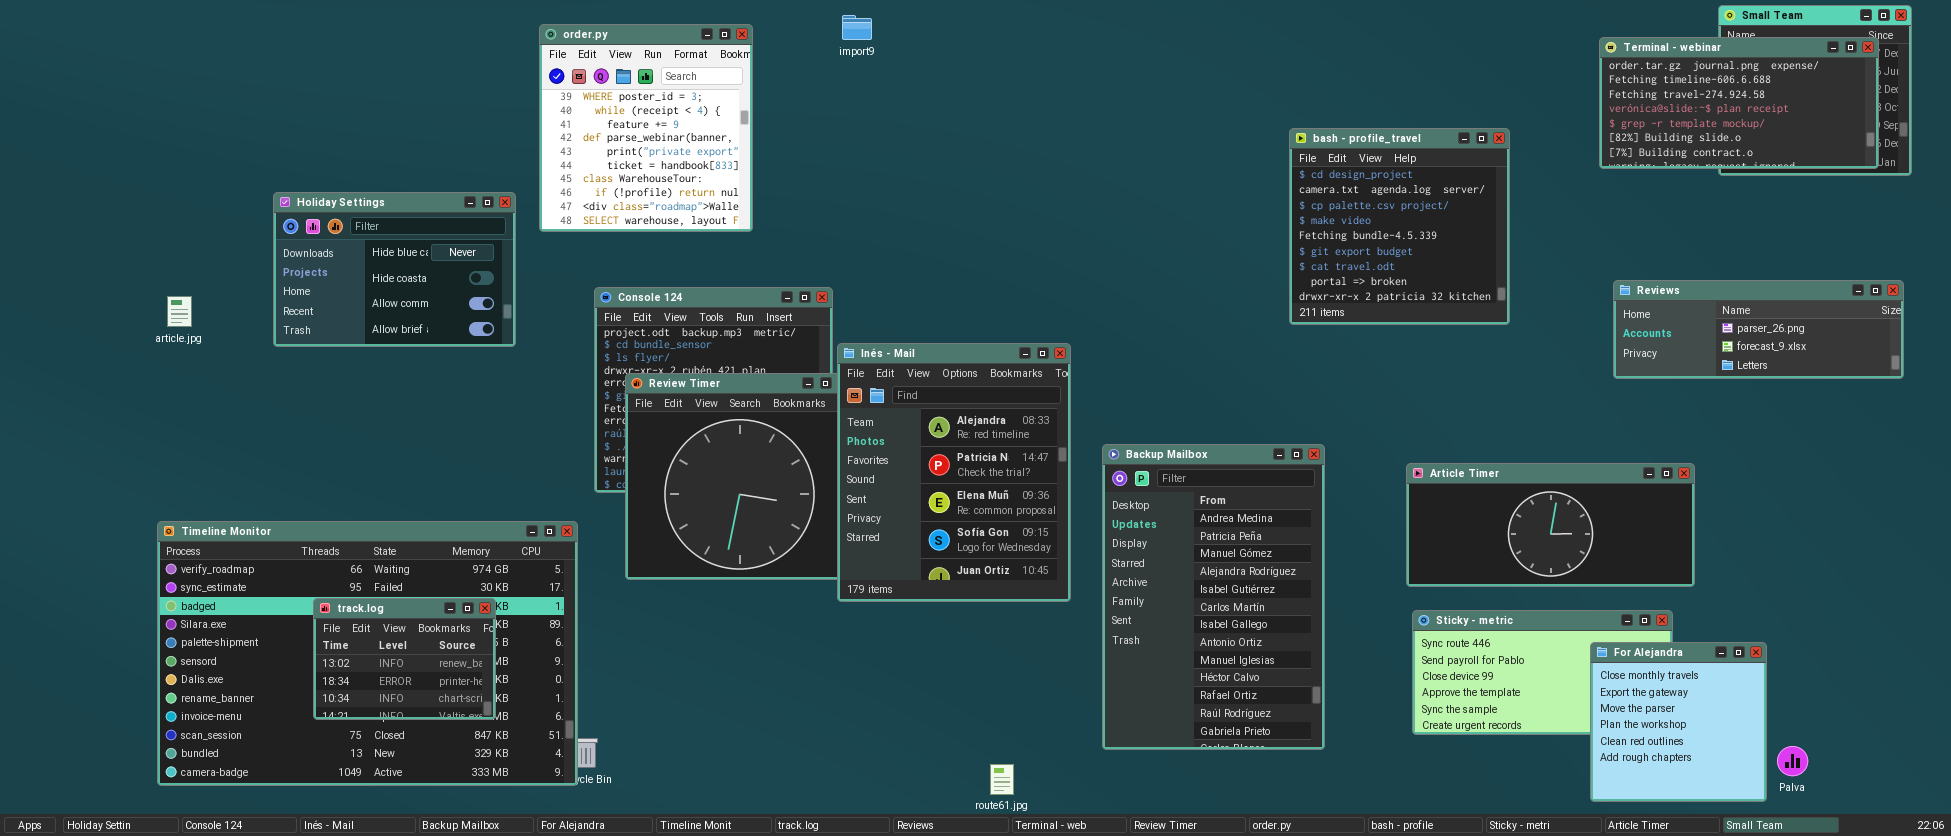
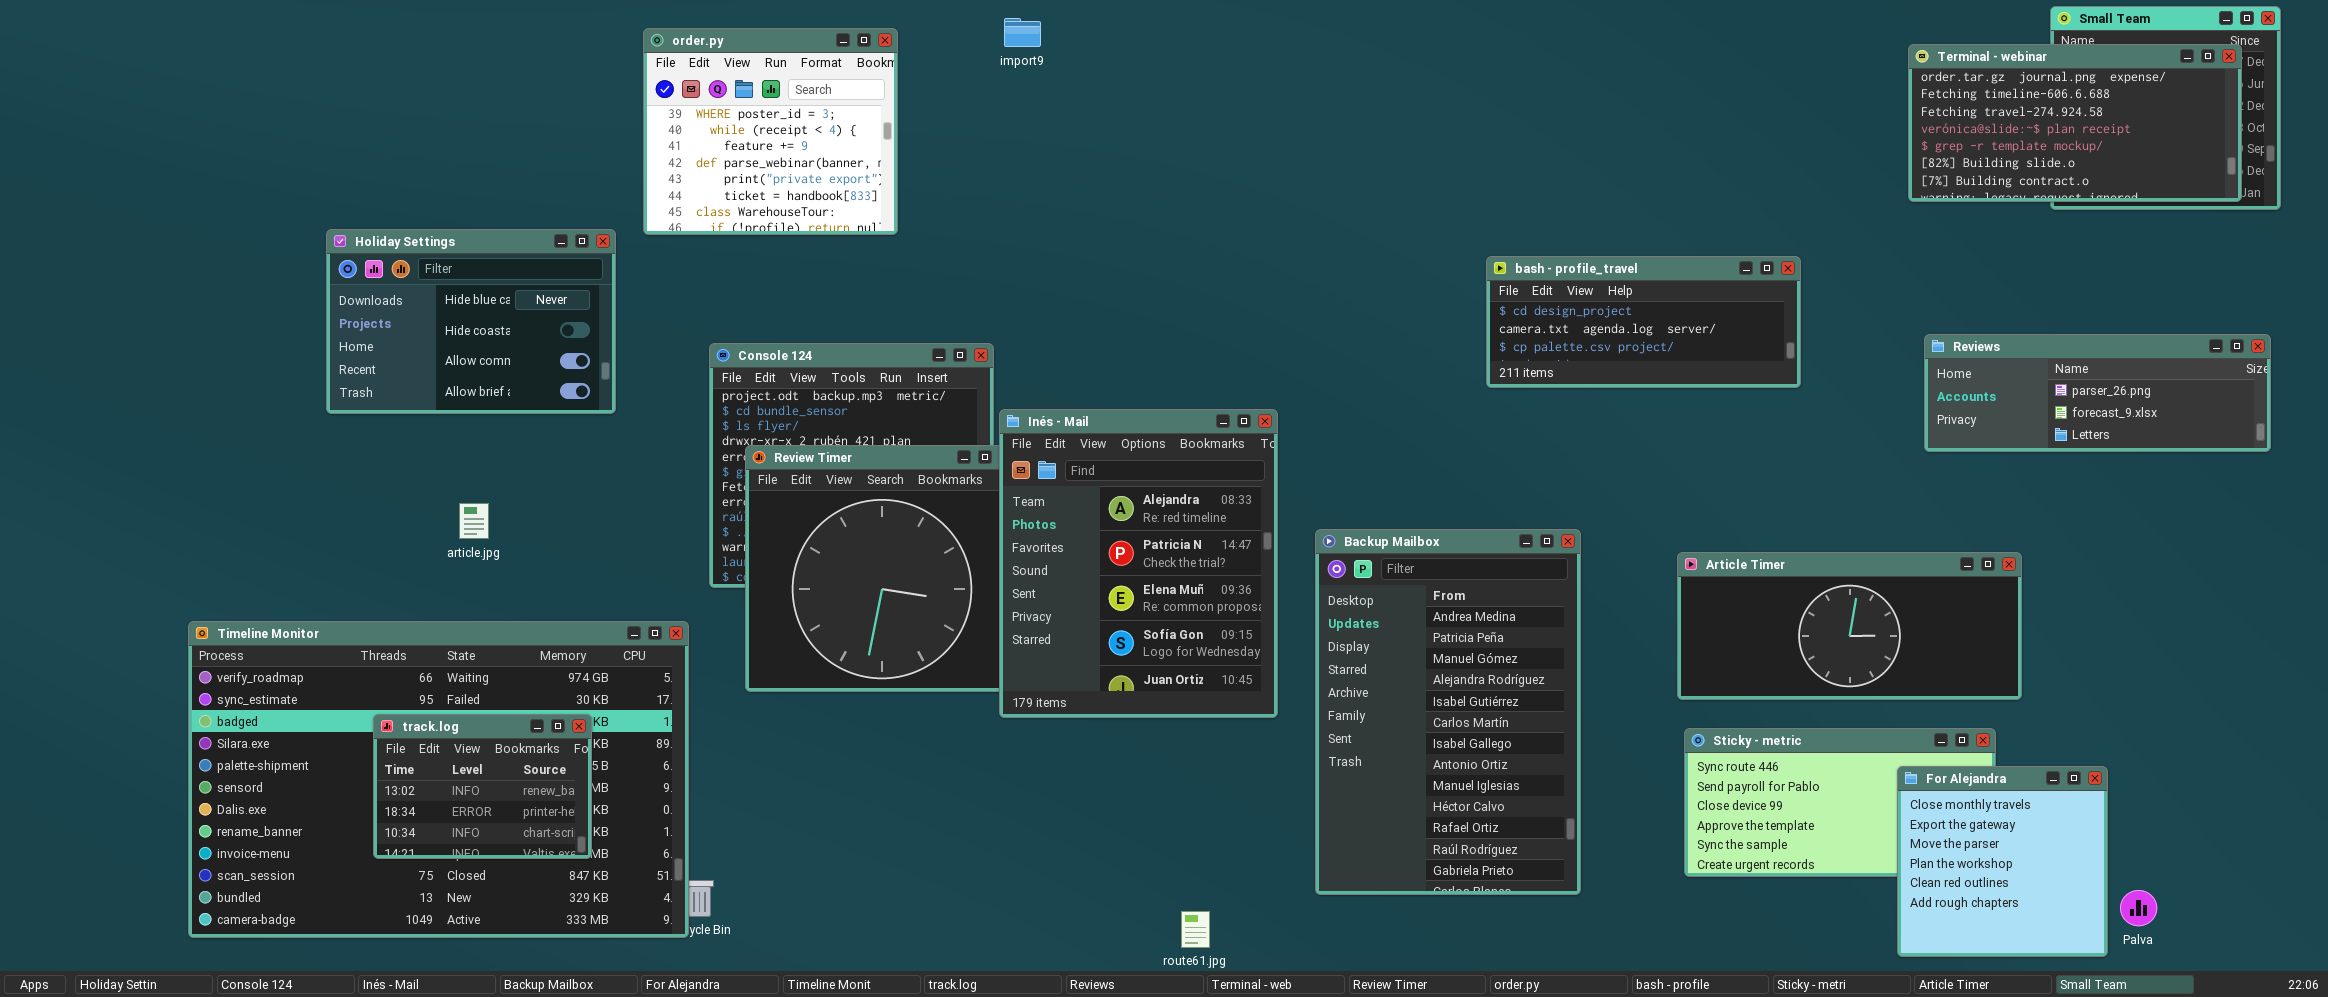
order.py: [539,24,753,232] -> [643,28,898,235], resized
bash - profile_travel: [1289,128,1510,325] -> [1486,256,1801,388], resized
article.jpg: [167,296,192,327] -> [459,503,489,539], moved

